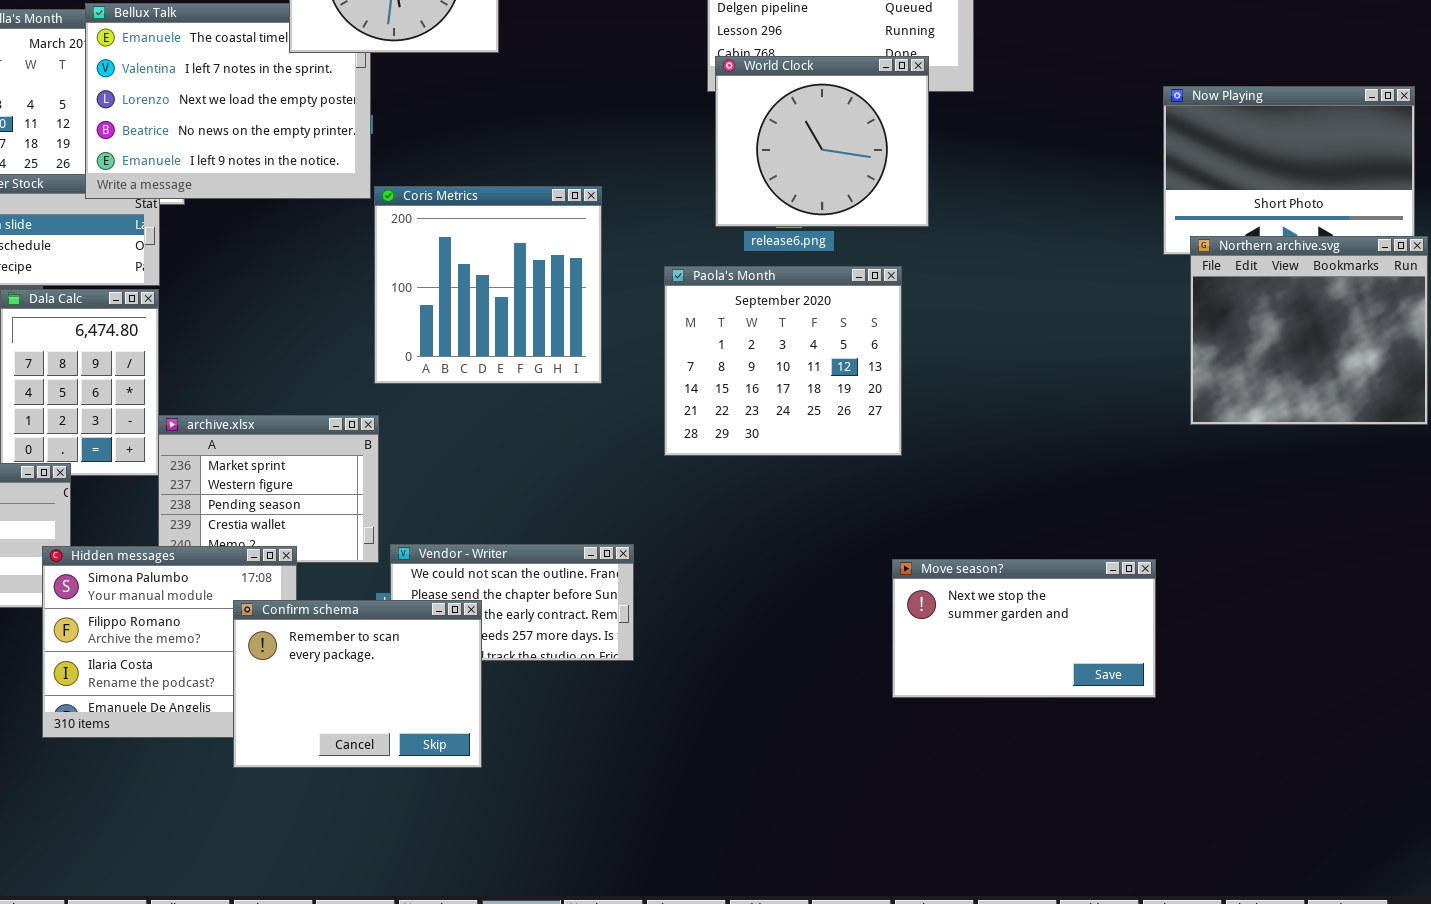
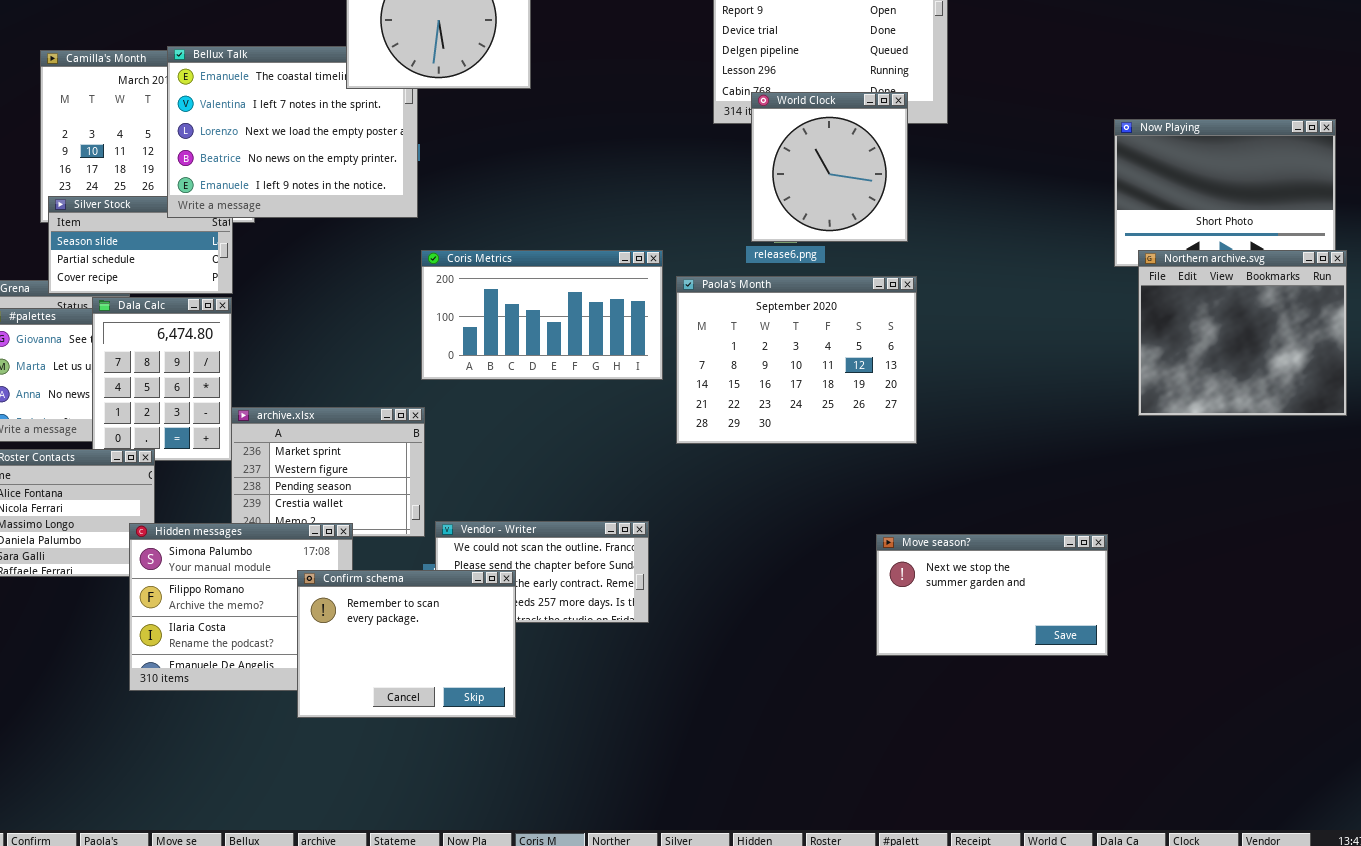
World Clock: [715,56,929,227] -> [751,92,908,242], resized
Coris Metrics: [374,186,602,384] -> [421,250,663,380], resized
Paola's Month: [664,266,902,456] -> [676,276,917,444], resized

